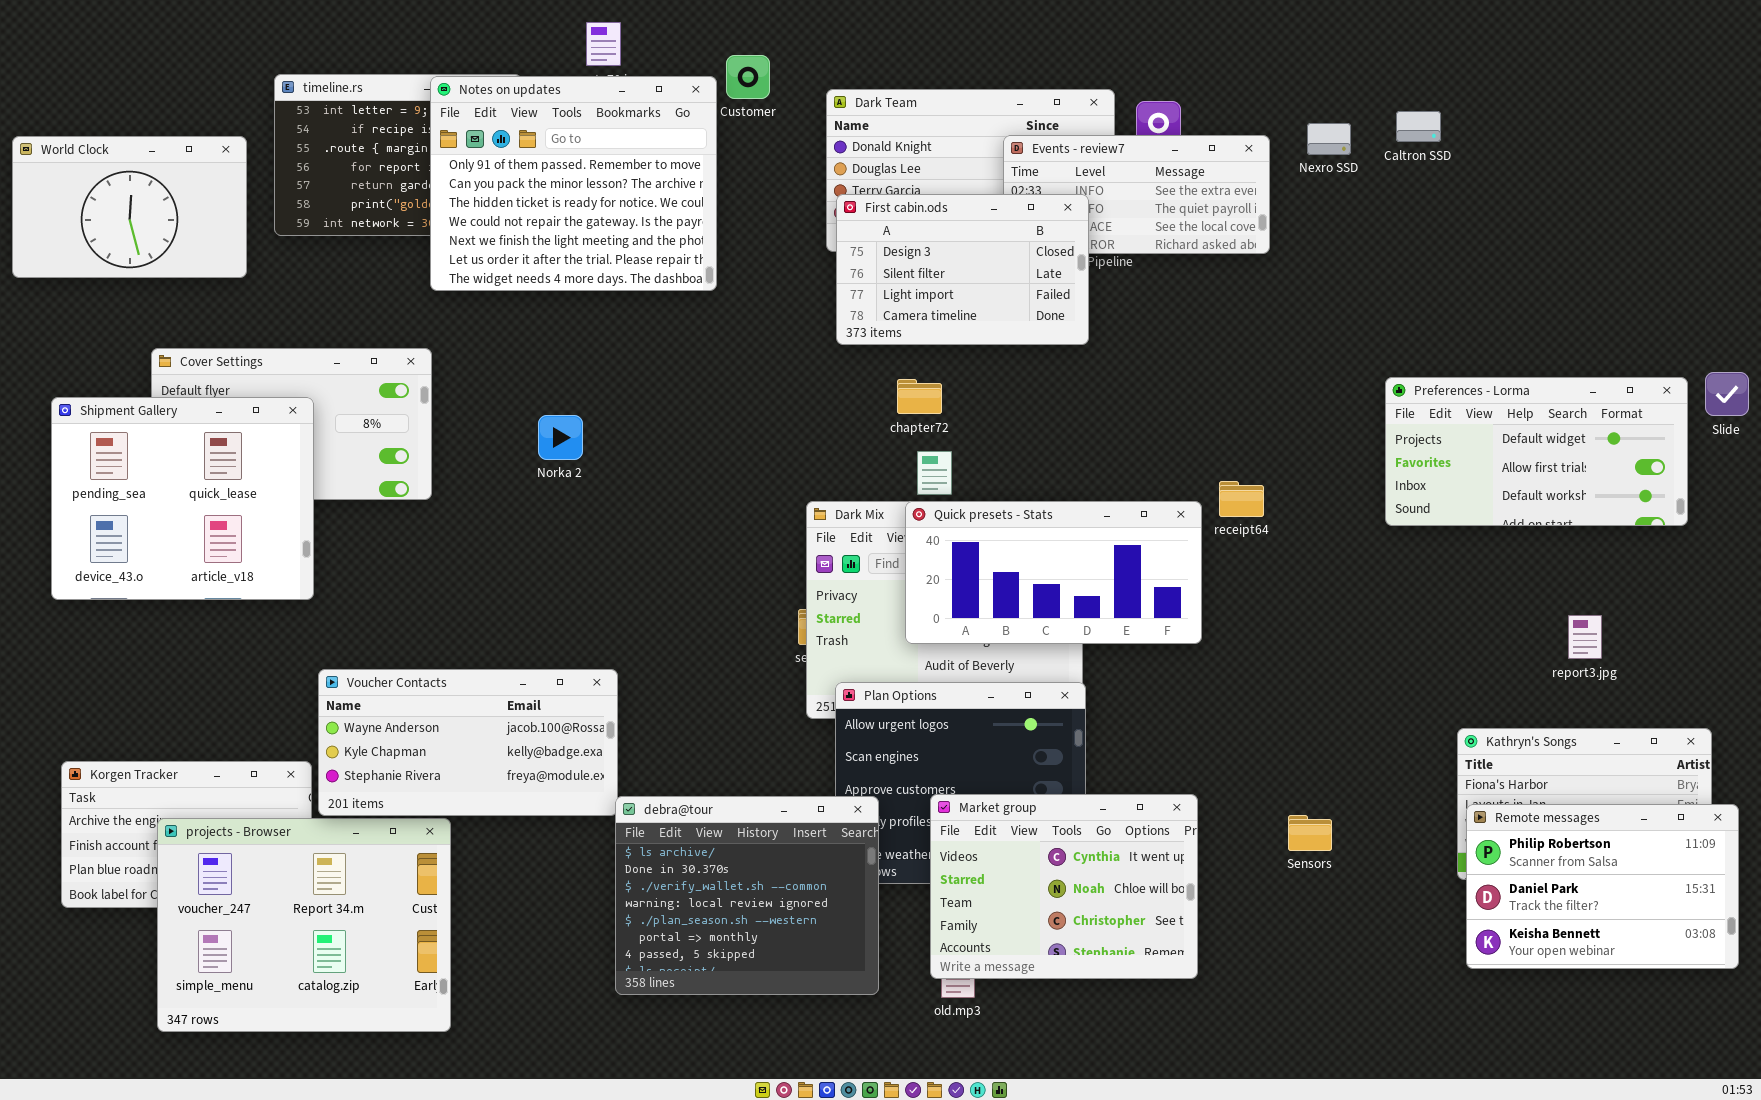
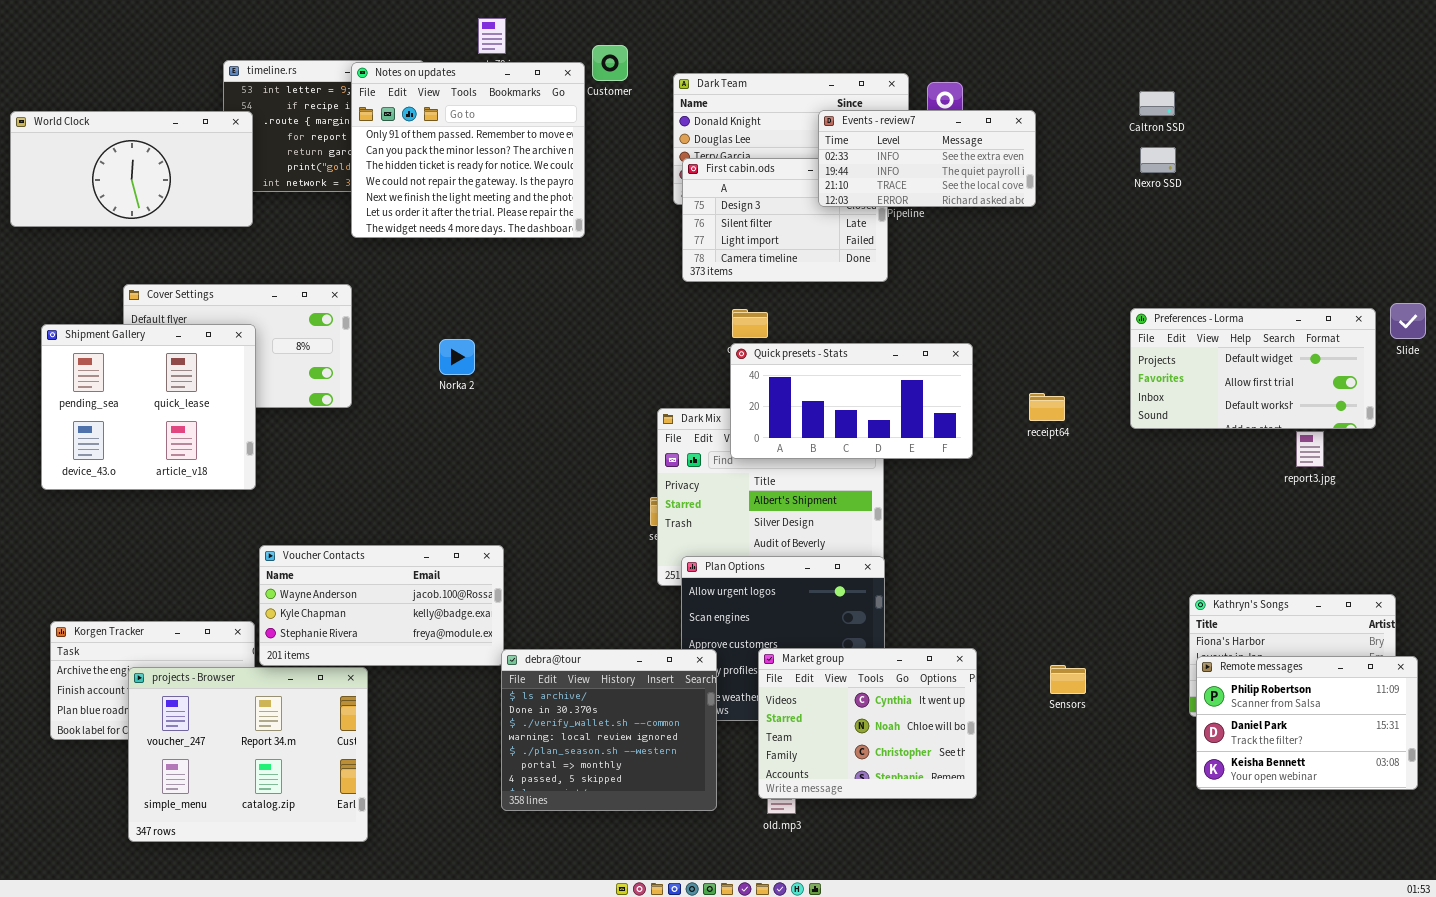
Nexro SSD: [1307,123,1351,155] -> [1140,147,1176,173], moved
Events - review7: [1003,135,1270,254] -> [818,110,1036,207], raised
World Clock: [12,136,247,278] -> [10,111,253,227], resized
receipt64: [1219,481,1264,517] -> [1029,393,1065,421], moved
Quick presets - Stats: [905,501,1202,644] -> [730,343,973,459], moved
report3.jpg: [1568,615,1602,659] -> [1296,431,1324,467], moved

